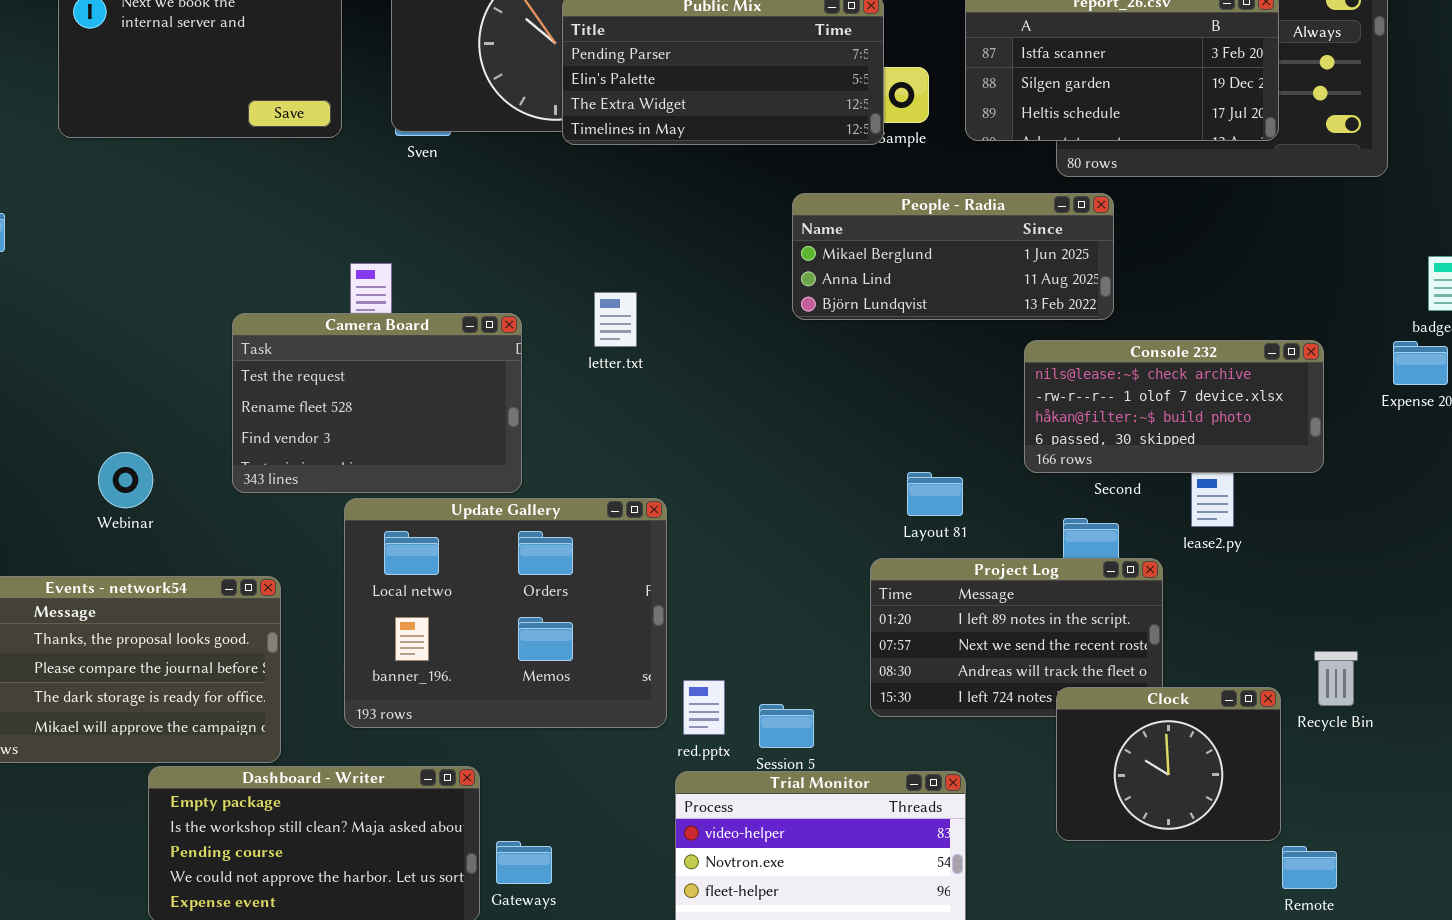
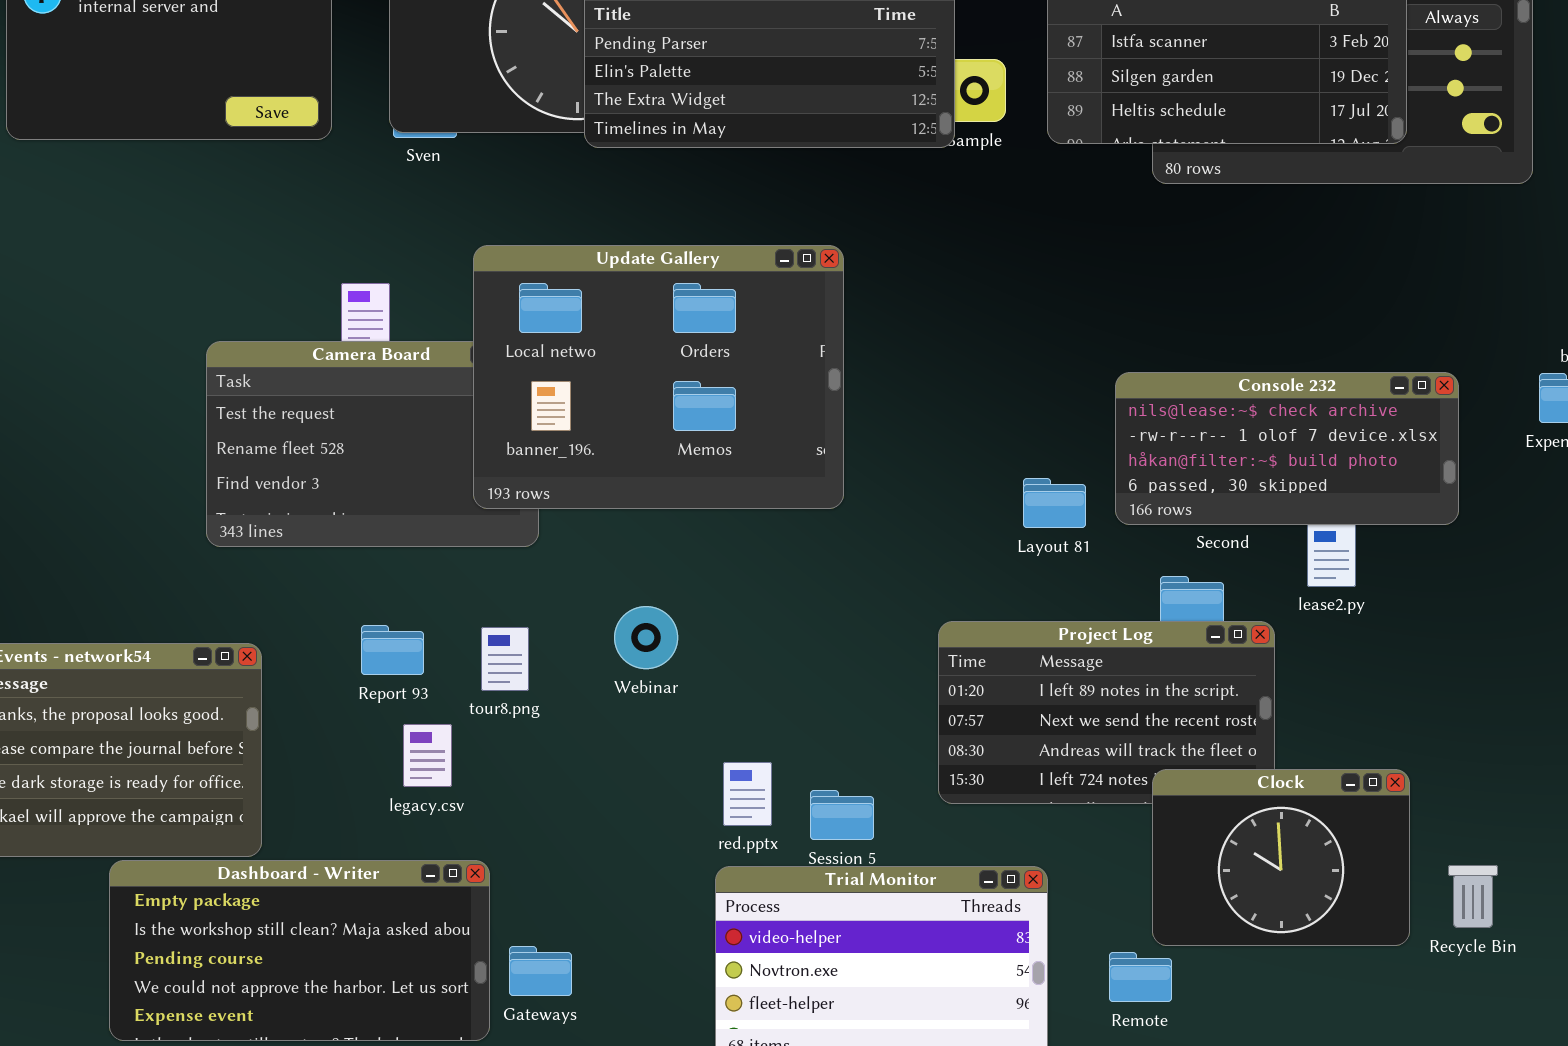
People - Radia: [792,193,1114,320] -> none, closed
Webinar: [98,452,153,508] -> [614,606,678,669], moved
Layout 81: [907,472,963,516] -> [1023,478,1086,528], moved
Update Gallery: [344,498,667,728] -> [473,245,844,509], moved
Recycle Bin: [1314,651,1358,706] -> [1448,865,1498,928], moved
Remote: [1282,846,1337,889] -> [1109,952,1172,1002], moved

